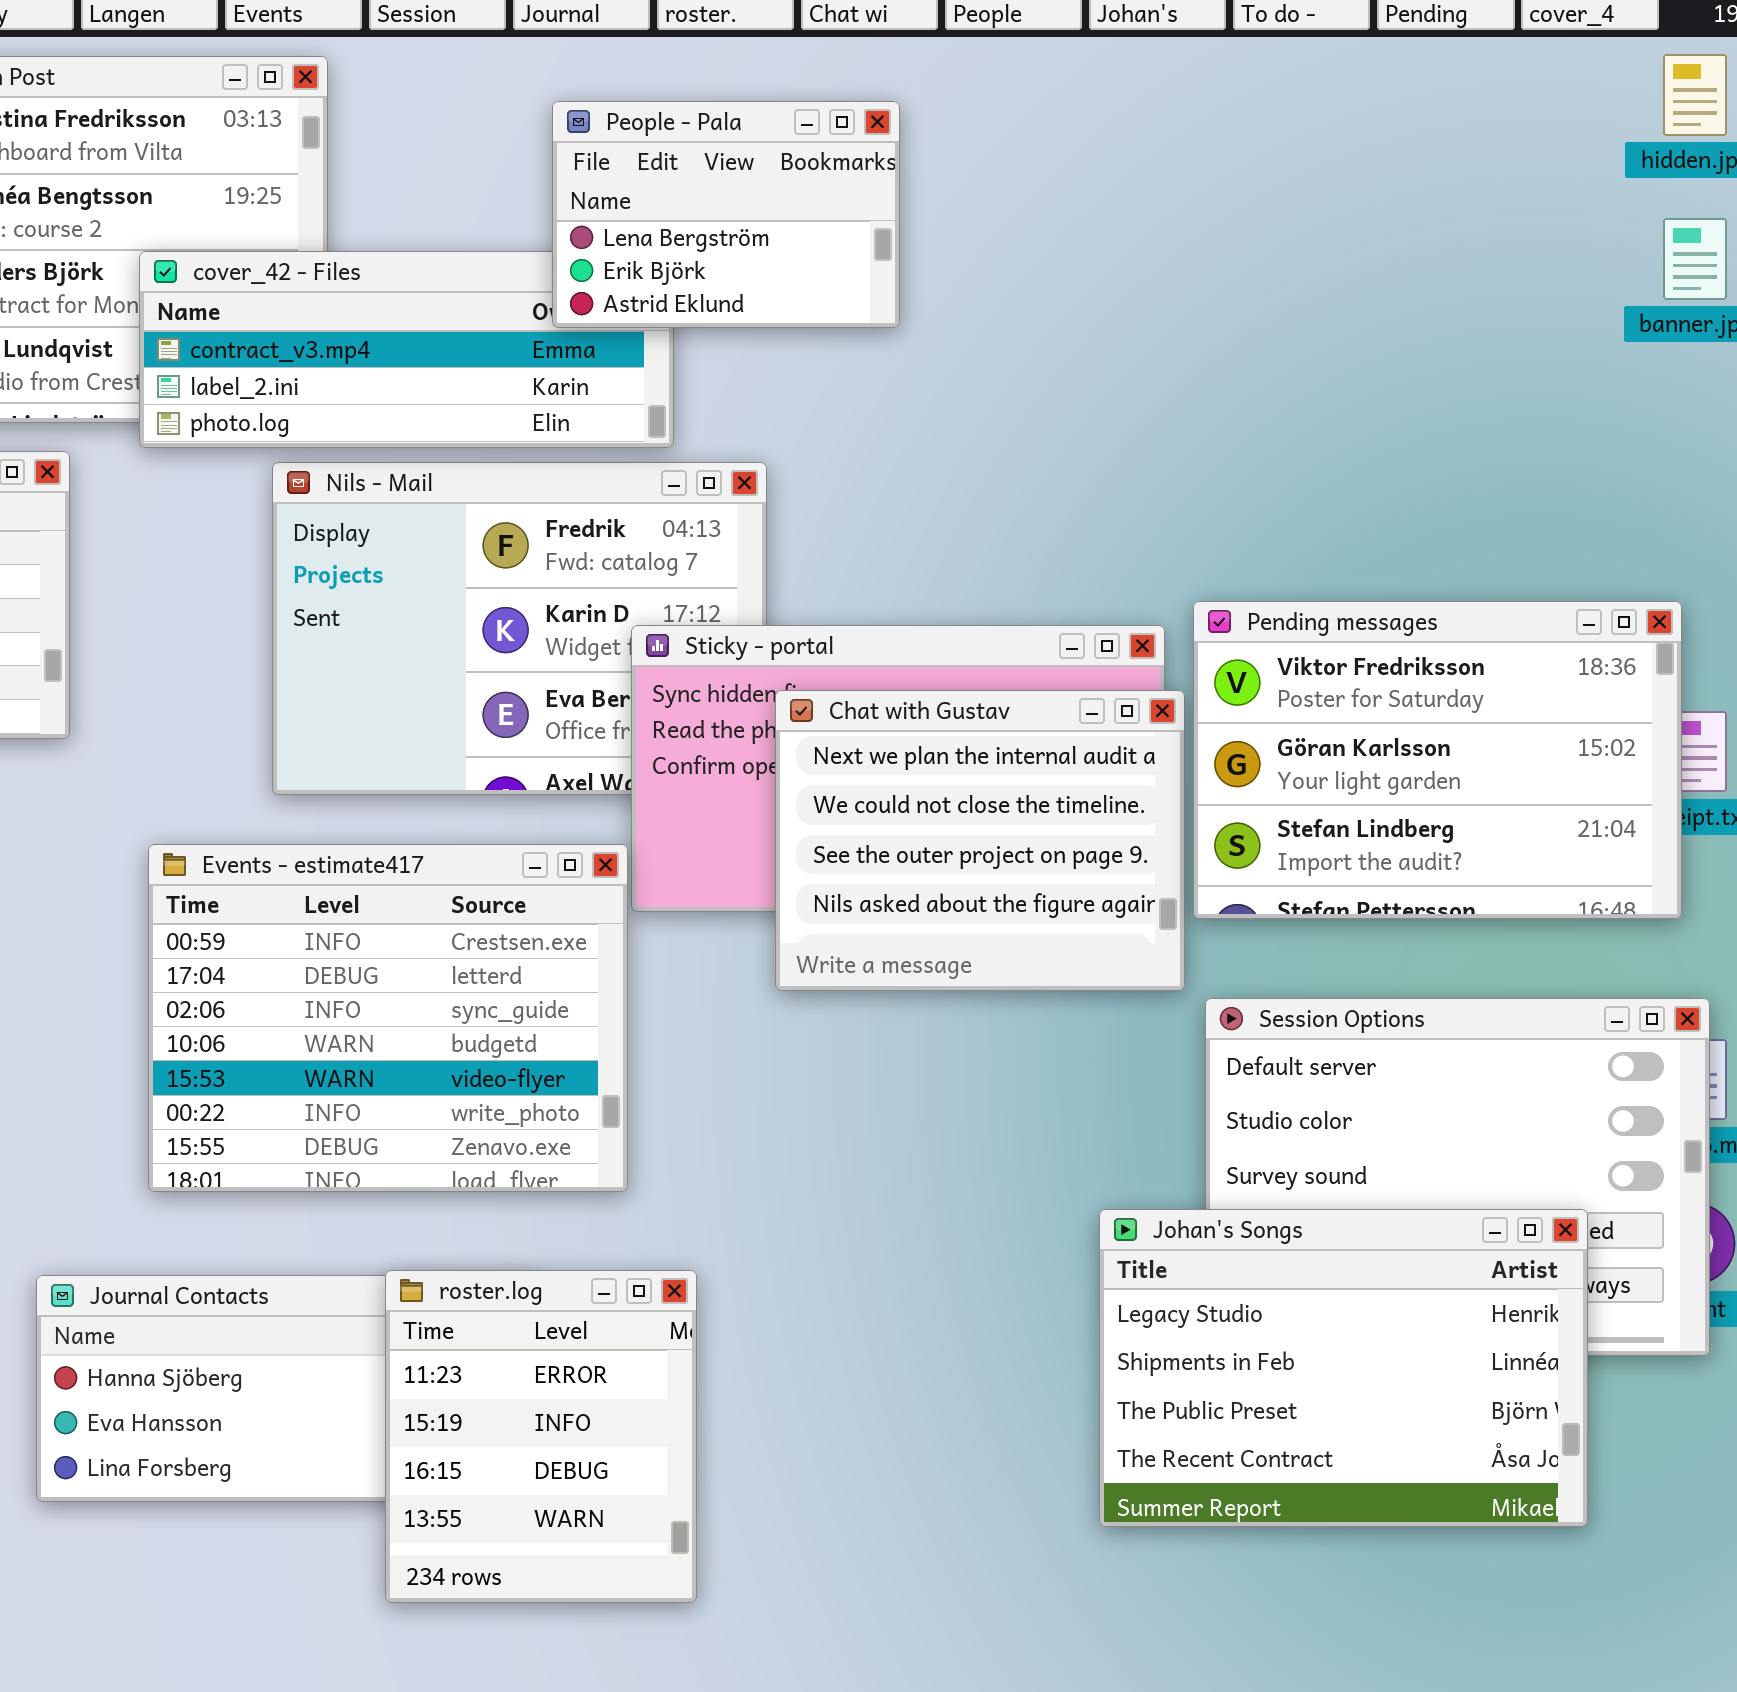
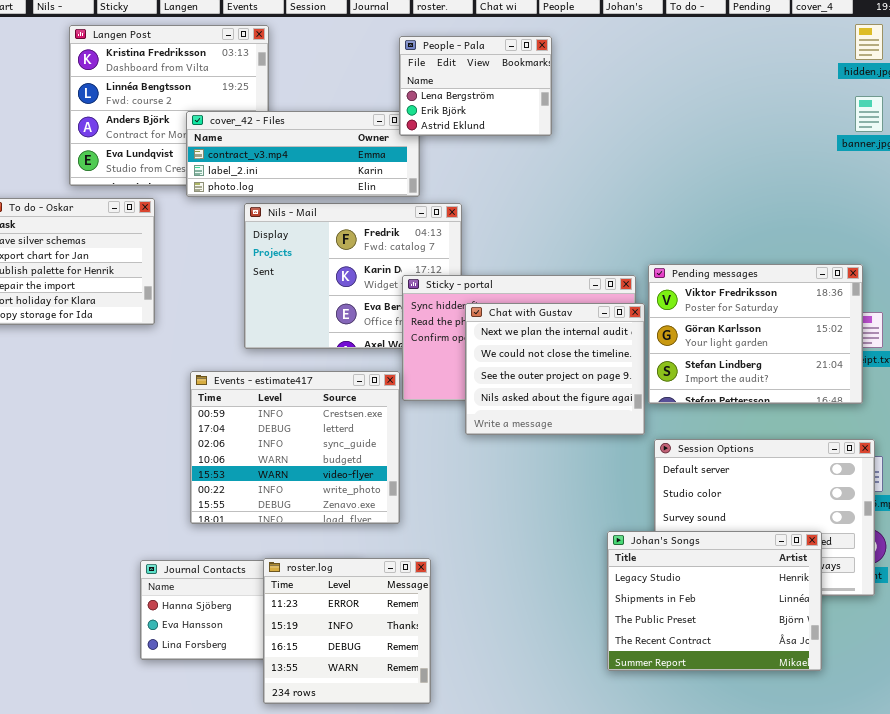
People - Pala: [552,101,900,328] -> [399,36,552,136], moved
roster.log: [385,1270,697,1603] -> [263,558,431,704], resized

